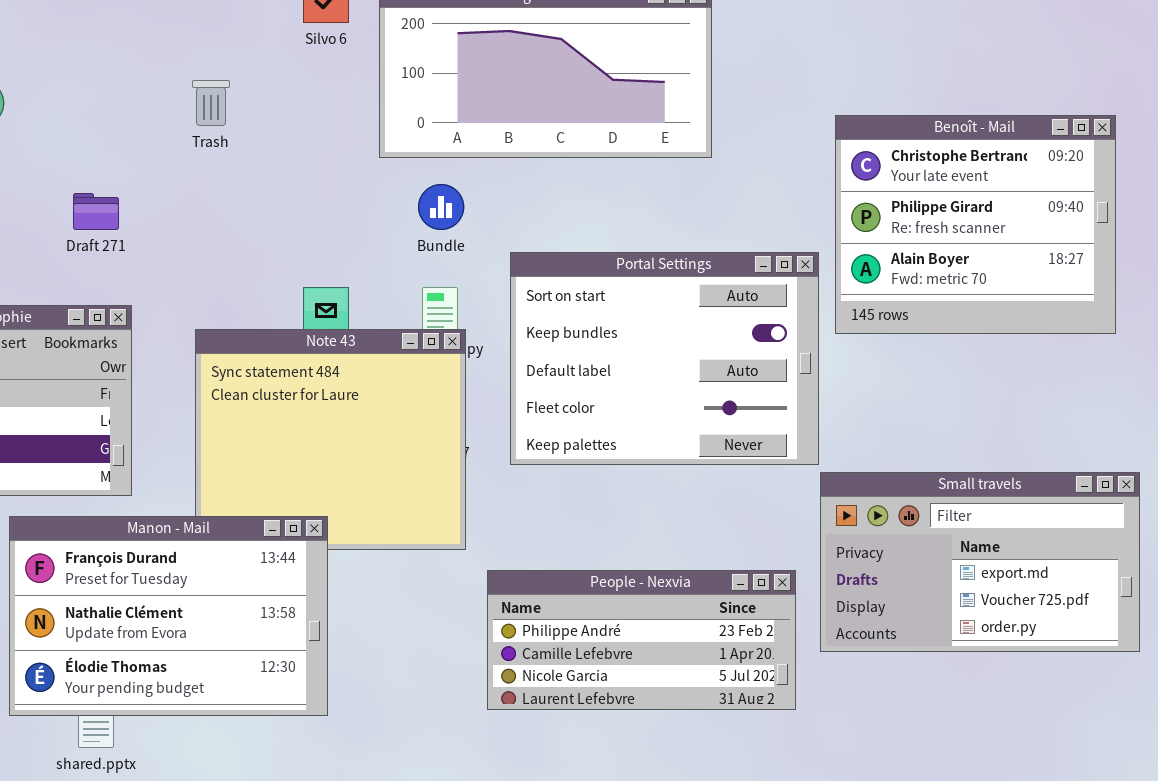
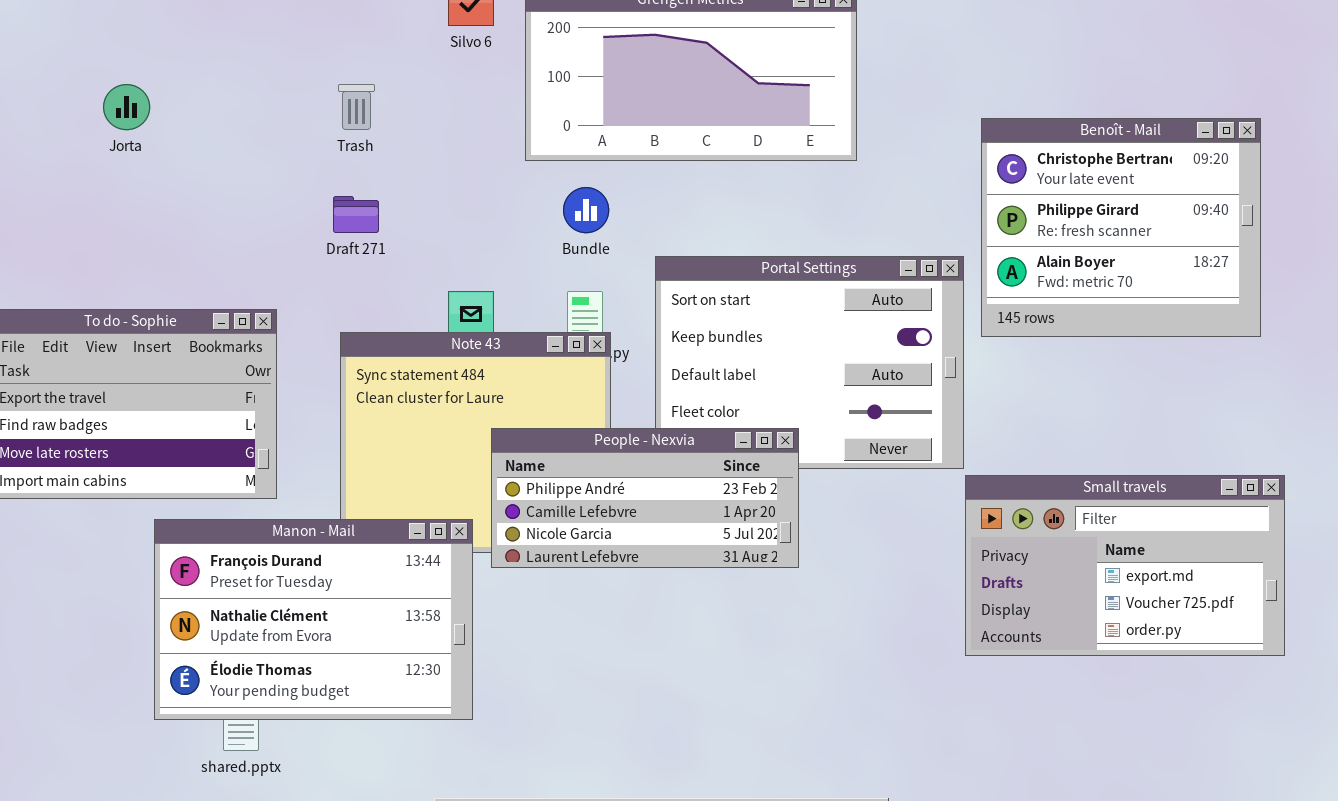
Draft 271: [73,193,119,230] -> [333,196,379,233], moved
People - Nexvia: [487,570,796,710] -> [491,428,799,568], moved

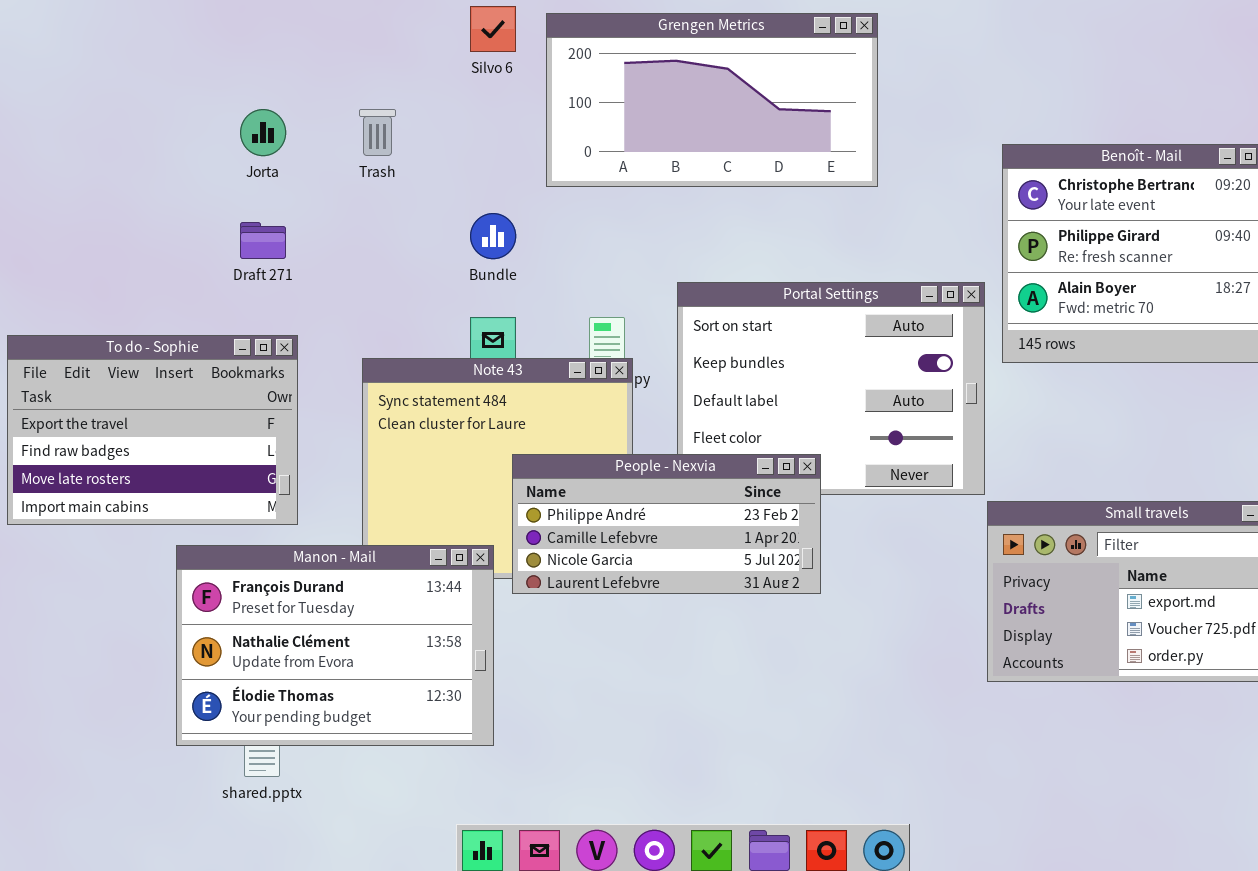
Jorta: [103,84,150,130] -> [240,109,286,156], moved
Bundle: [563,187,609,233] -> [470,213,516,259], moved
Draft 271: [333,196,379,233] -> [240,222,286,259], moved

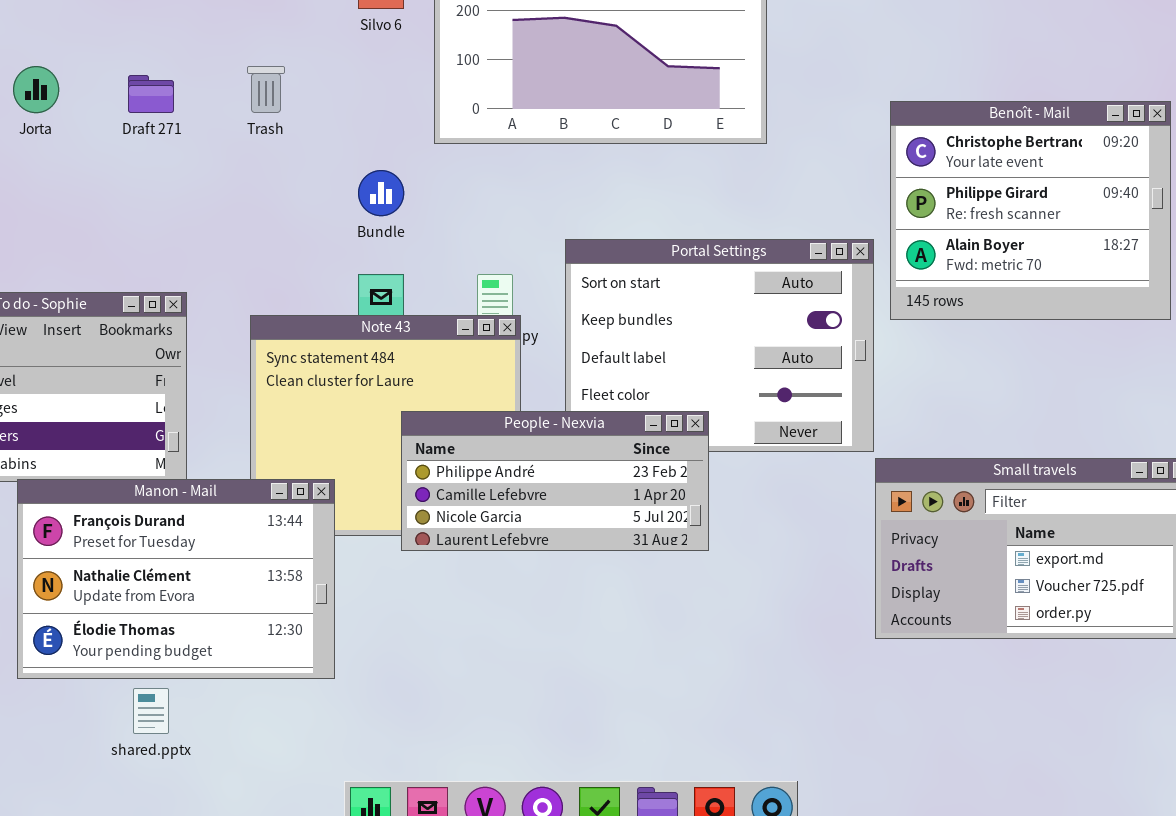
Jorta: [240,109,286,156] -> [13,66,59,113], moved
Draft 271: [240,222,286,259] -> [128,75,174,113], moved
Manon - Mail: [176,545,494,746] -> [17,479,335,679], moved

